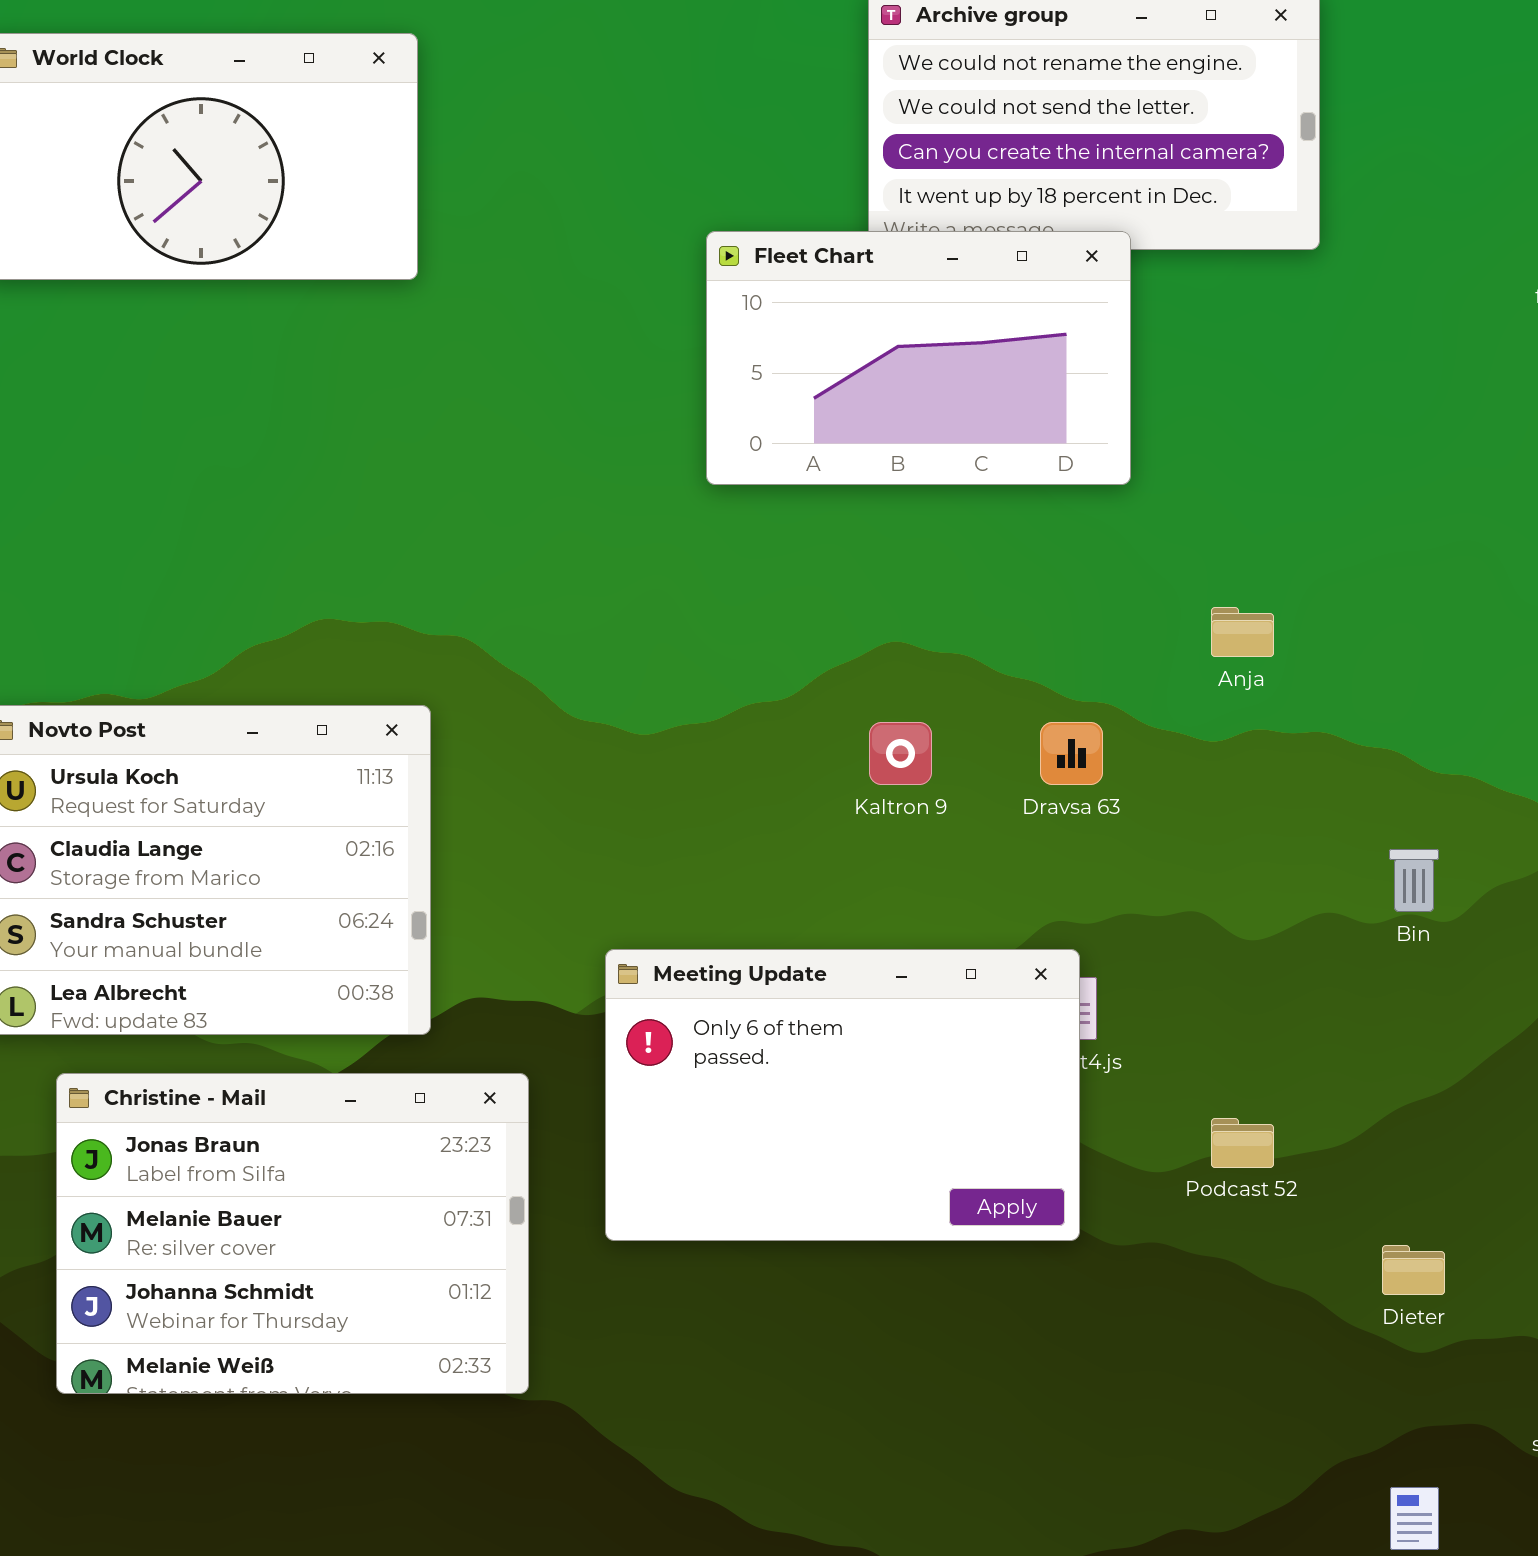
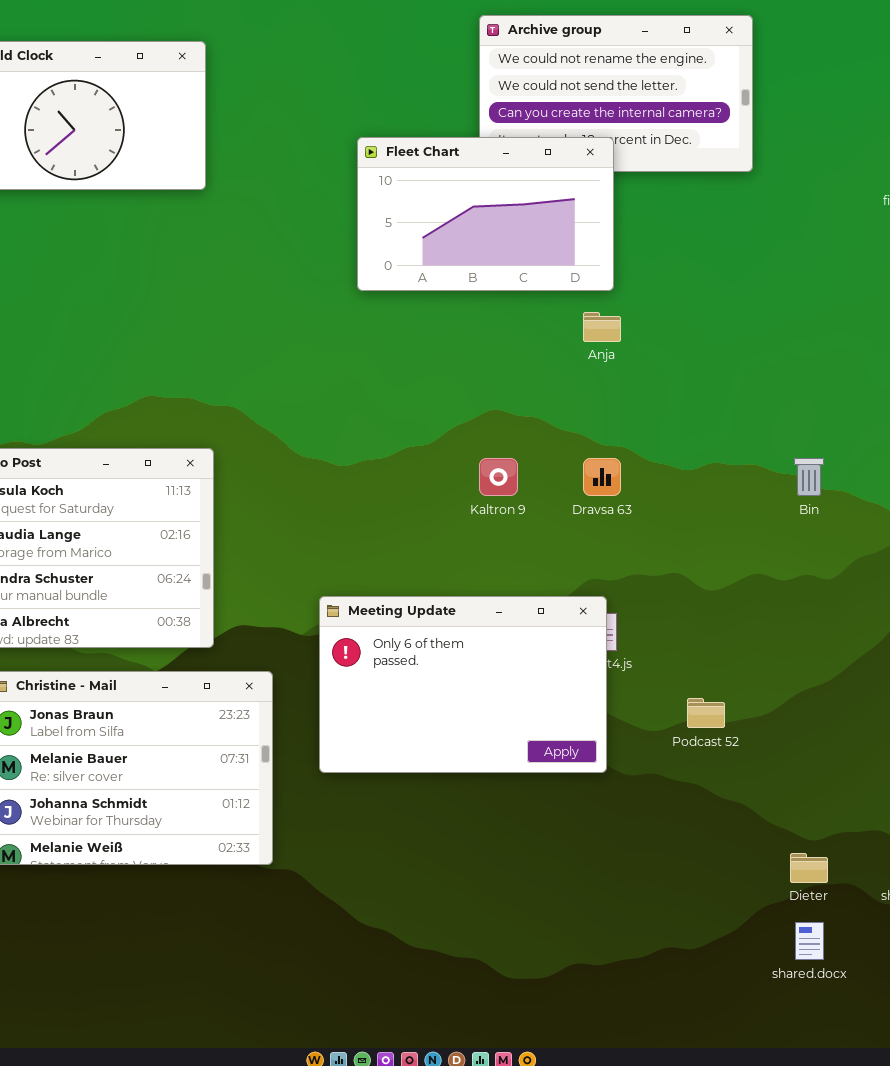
Fleet Chart: [706,231,1131,485] -> [357,137,614,291], moved
Anja: [1211,607,1274,657] -> [583,312,621,342], moved
Bin: [1389,849,1439,912] -> [794,458,824,496], moved
Dieter: [1382,1245,1445,1295] -> [790,853,828,883], moved

